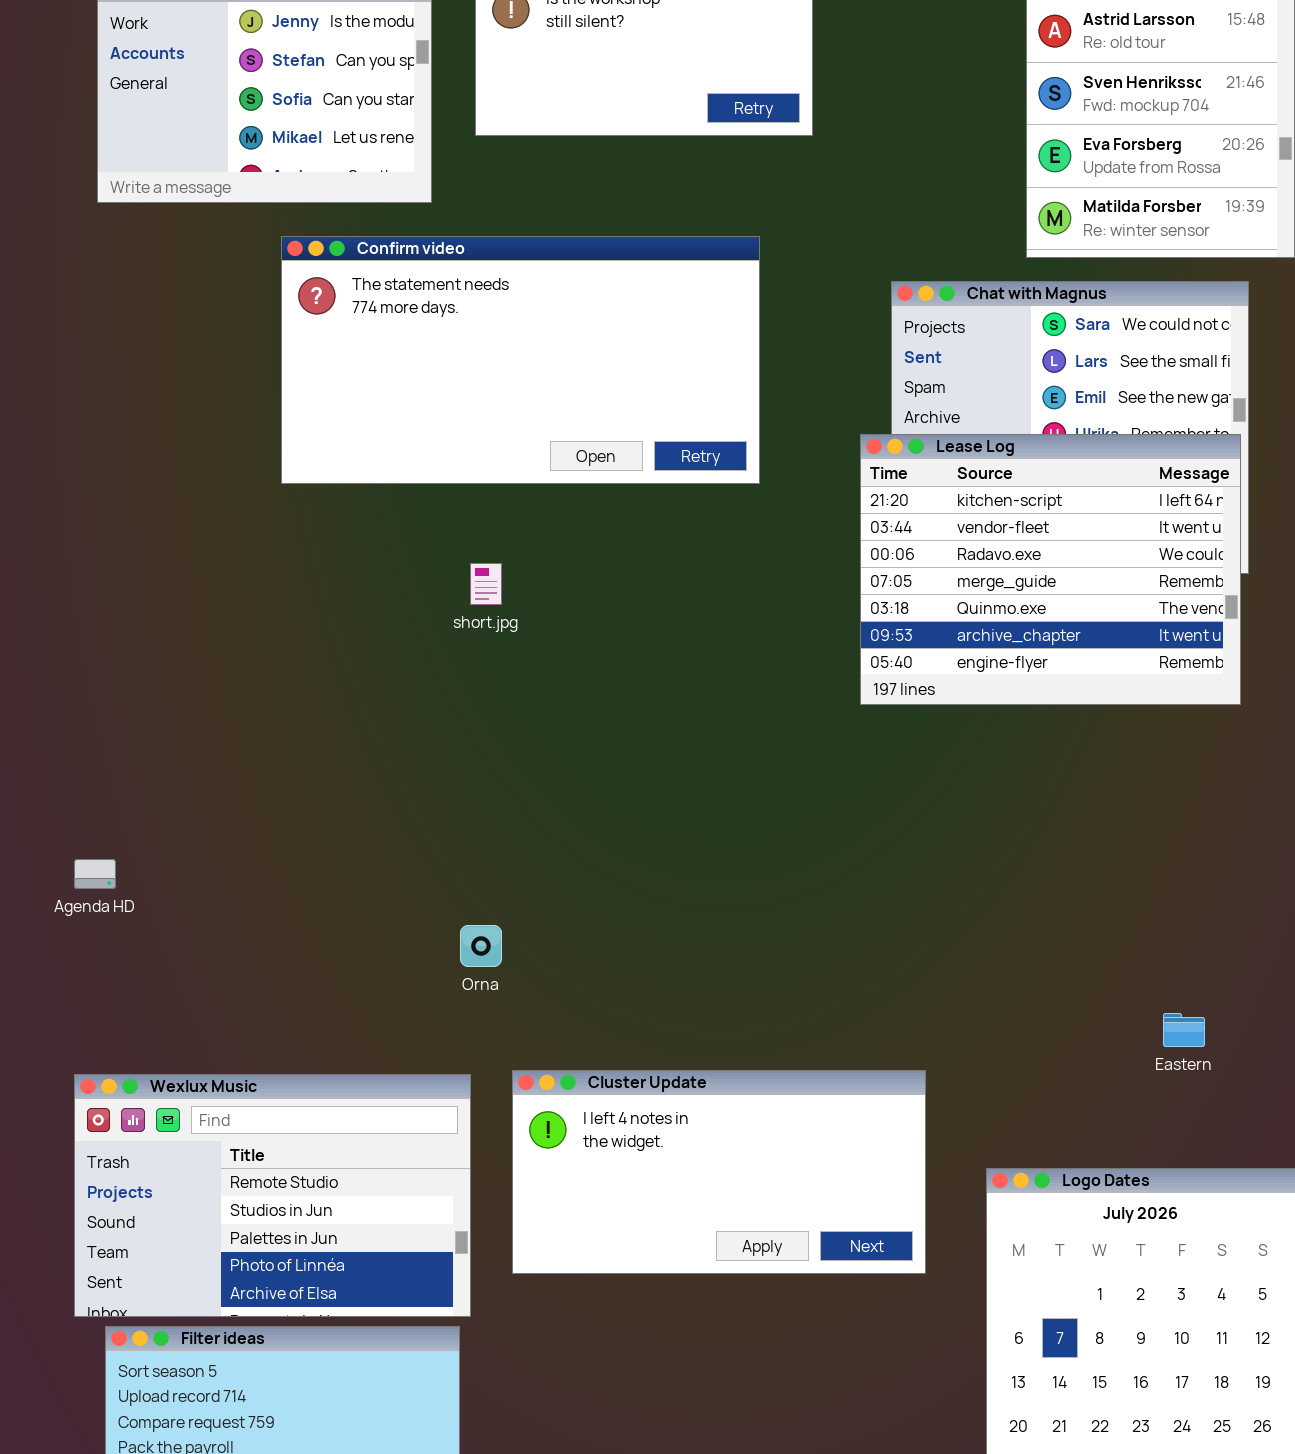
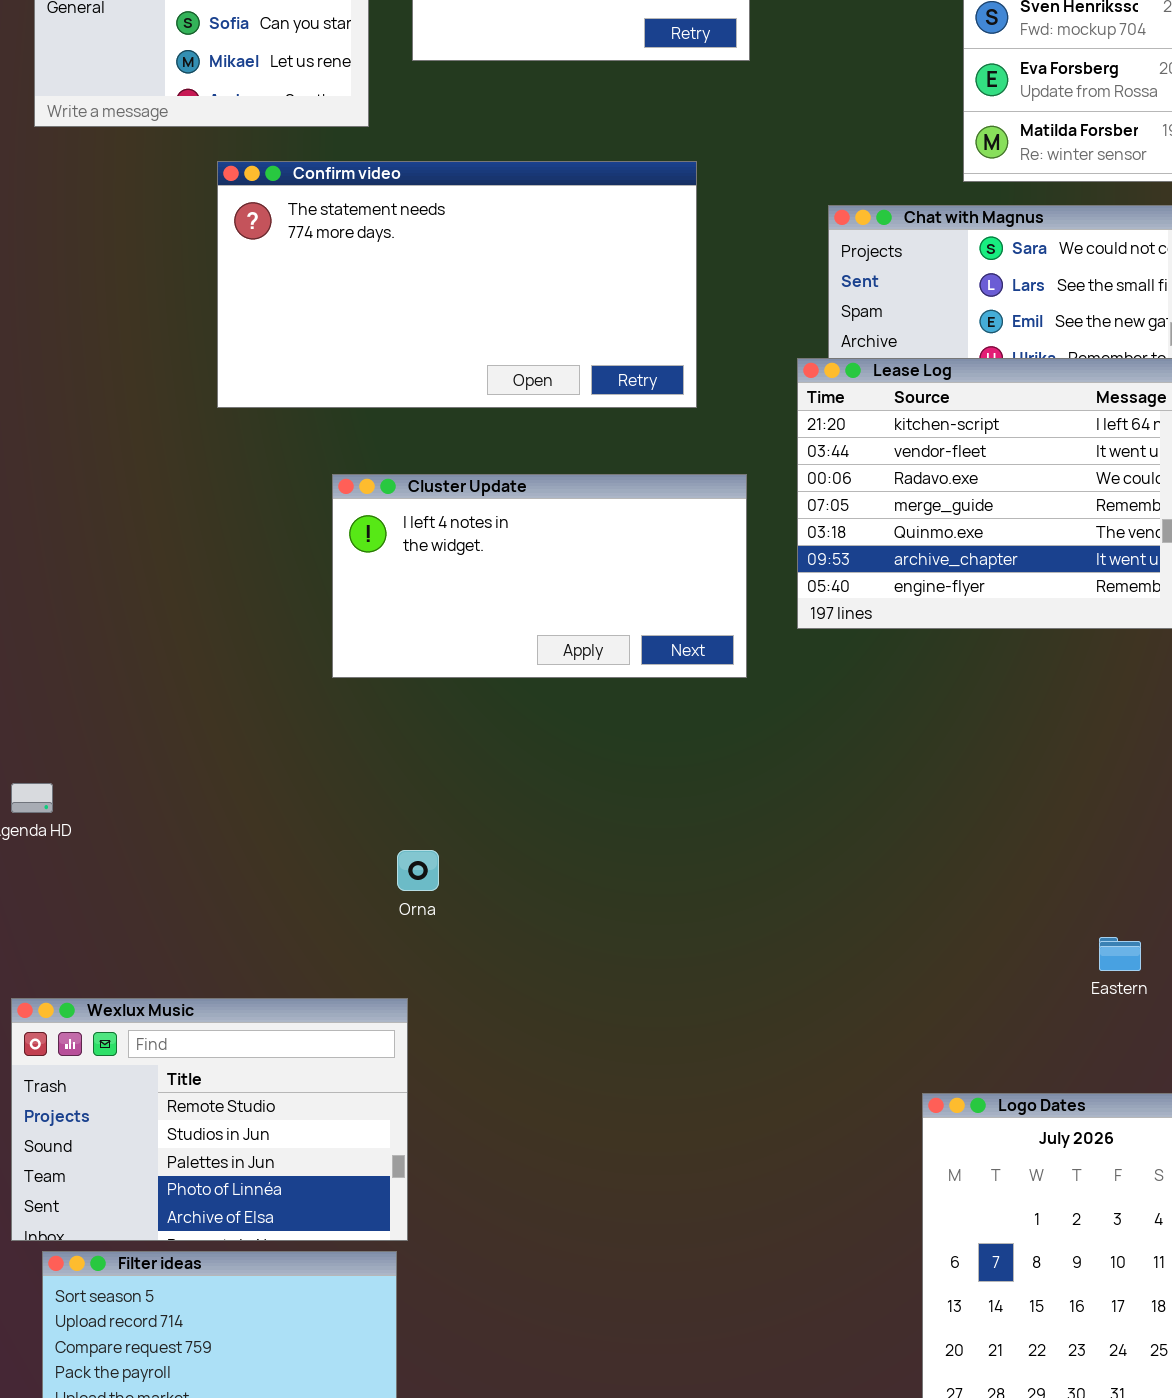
Cluster Update: [512,1070,926,1274] -> [332,474,747,678], moved

